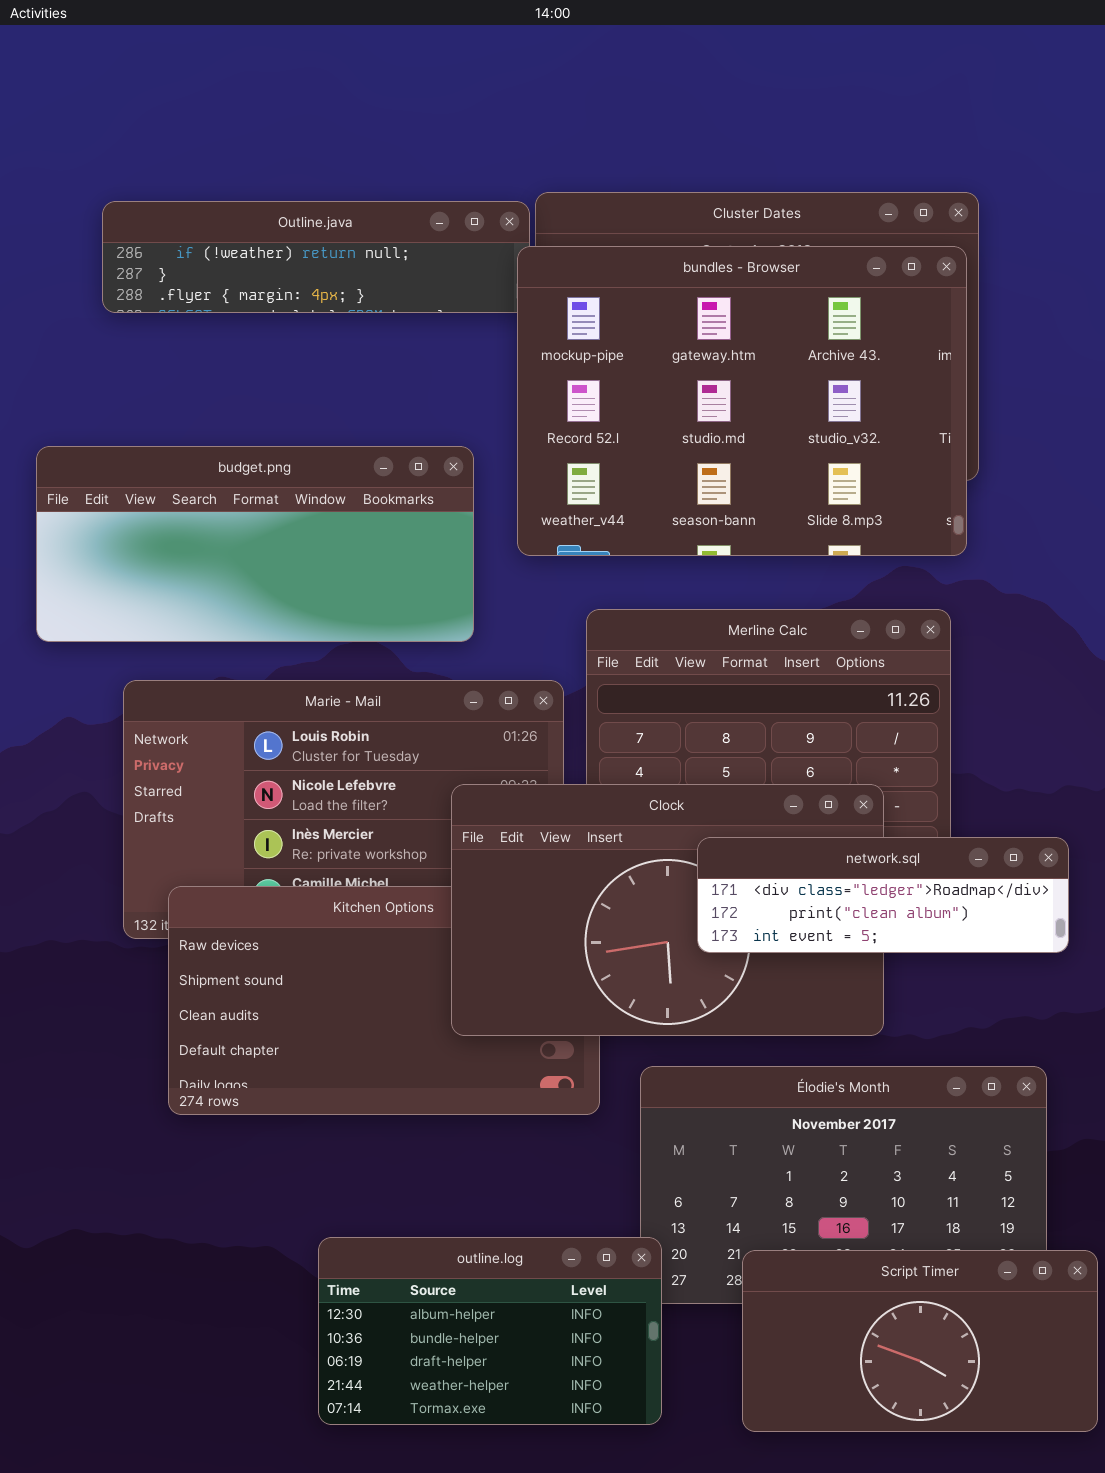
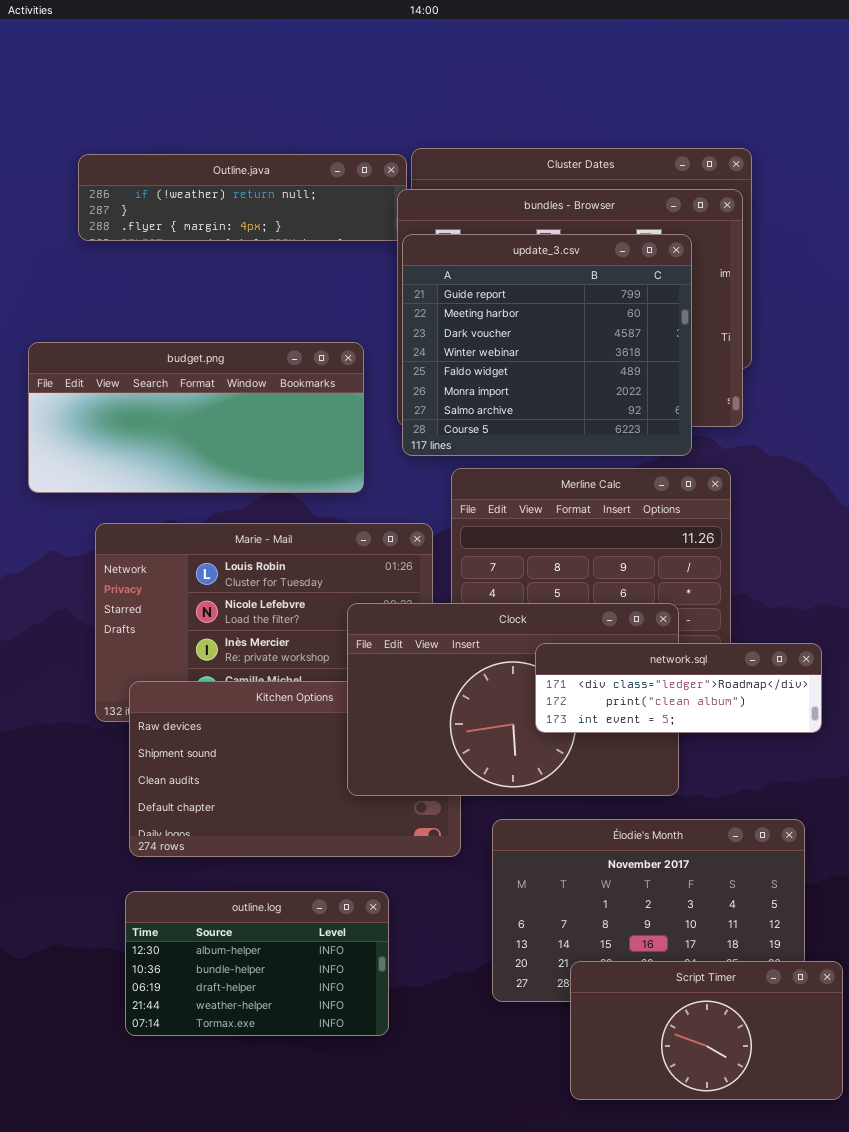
update_3.csv: none -> [402,234,692,456], opened
outline.log: [318,1237,662,1425] -> [125,891,389,1036], moved

